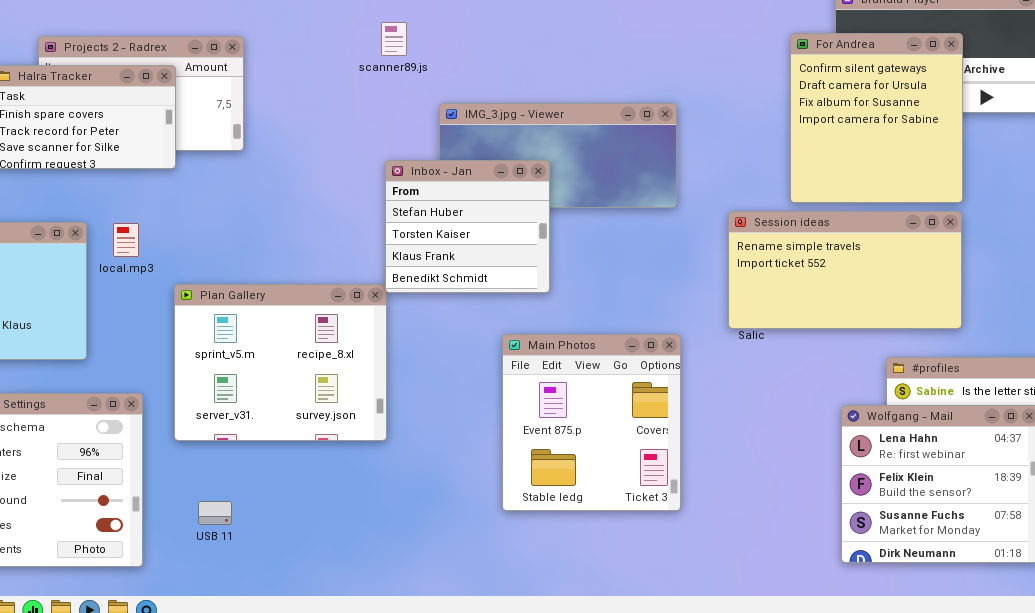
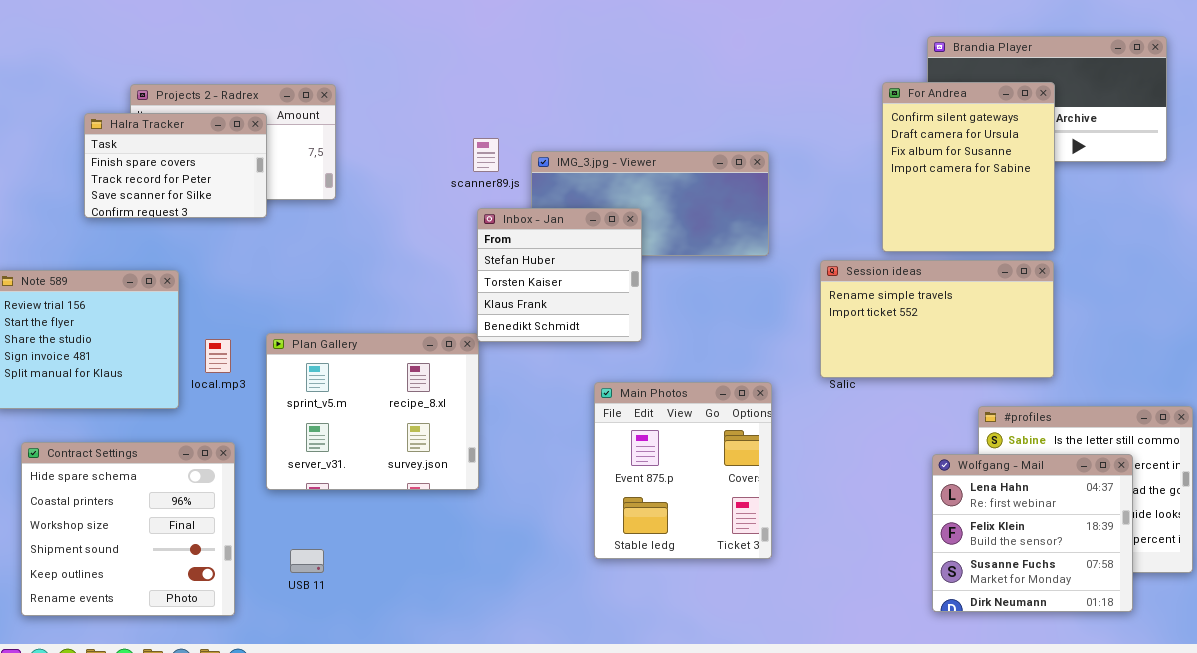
scanner89.js: [381,22,407,56] -> [473,138,499,172], moved
local.mp3: [113,223,139,257] -> [205,339,231,373], moved

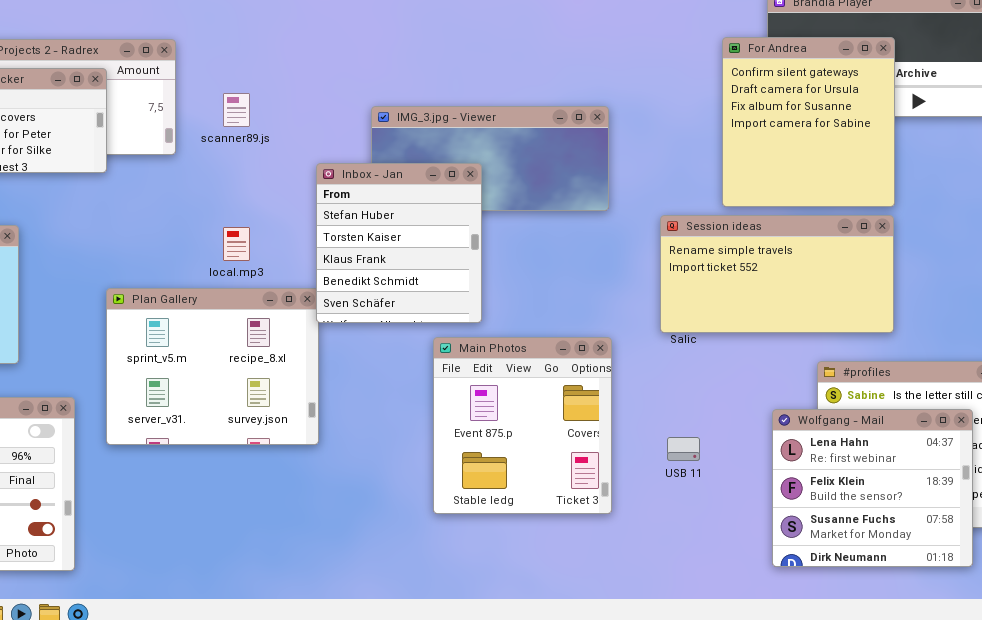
scanner89.js: [473,138,499,172] -> [223,93,250,127], moved
Inbox - Jan: [477,208,642,342] -> [316,163,482,323], resized
local.mp3: [205,339,231,373] -> [223,227,250,261], moved
USB 11: [290,549,324,573] -> [667,437,700,461], moved

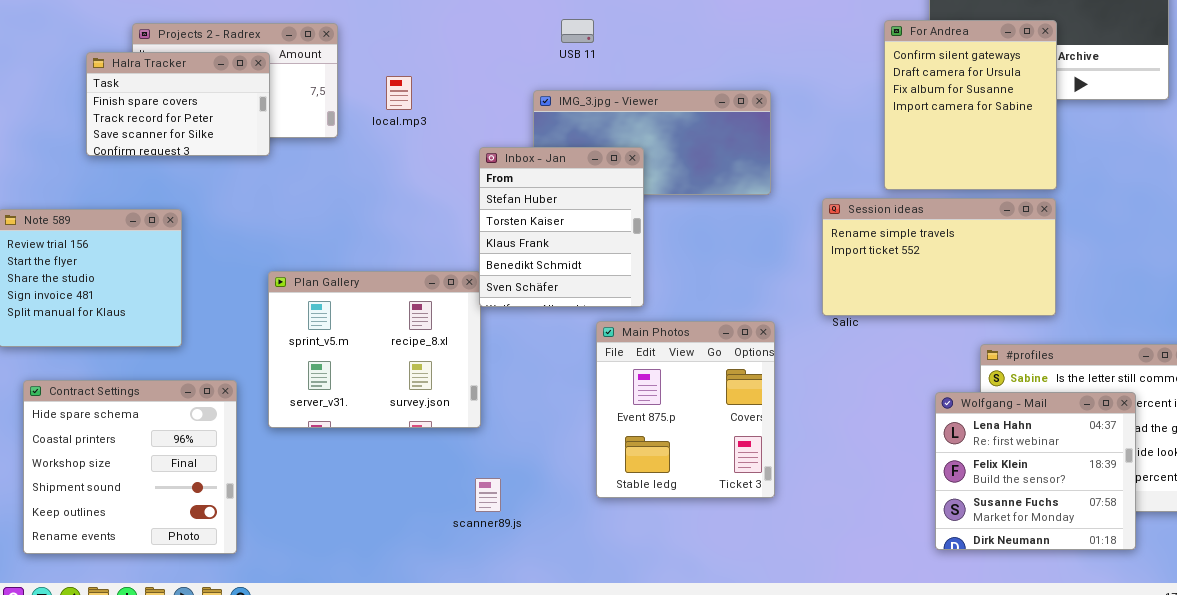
scanner89.js: [223,93,250,127] -> [475,478,501,512], moved
local.mp3: [223,227,250,261] -> [386,76,412,110], moved
USB 11: [667,437,700,461] -> [561,19,594,43], moved

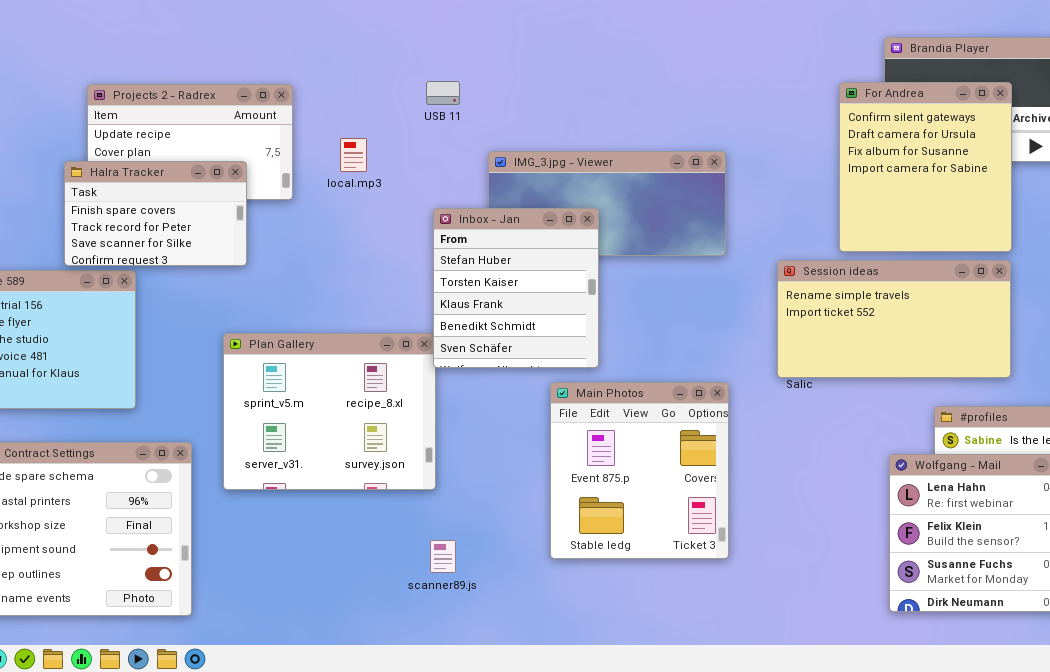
USB 11: [561,19,594,43] -> [426,81,460,105], moved
Halra Tracker: [86,52,270,156] -> [64,161,247,266], moved

